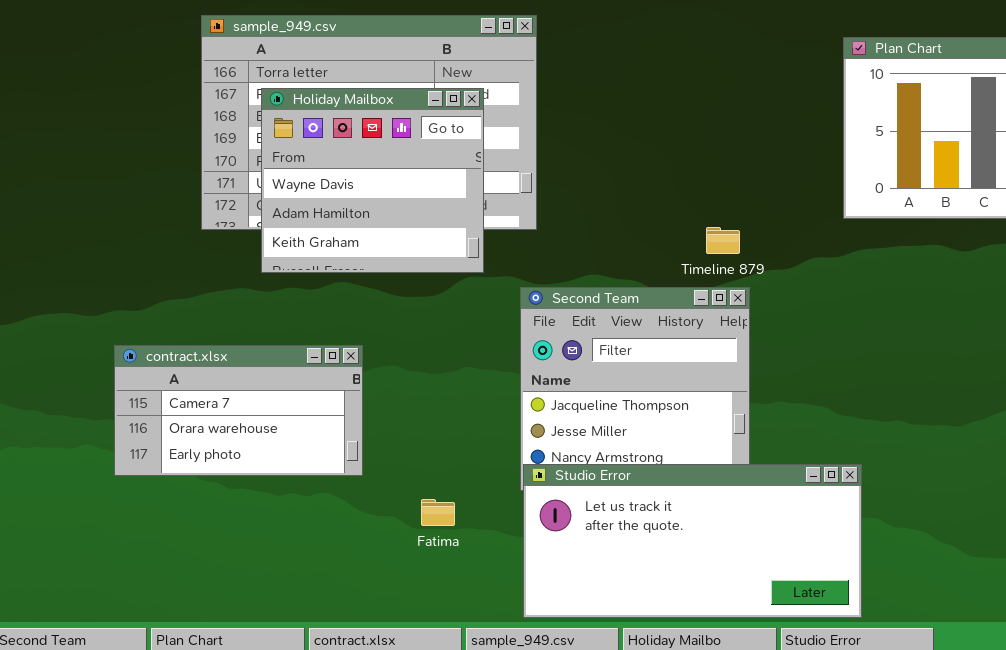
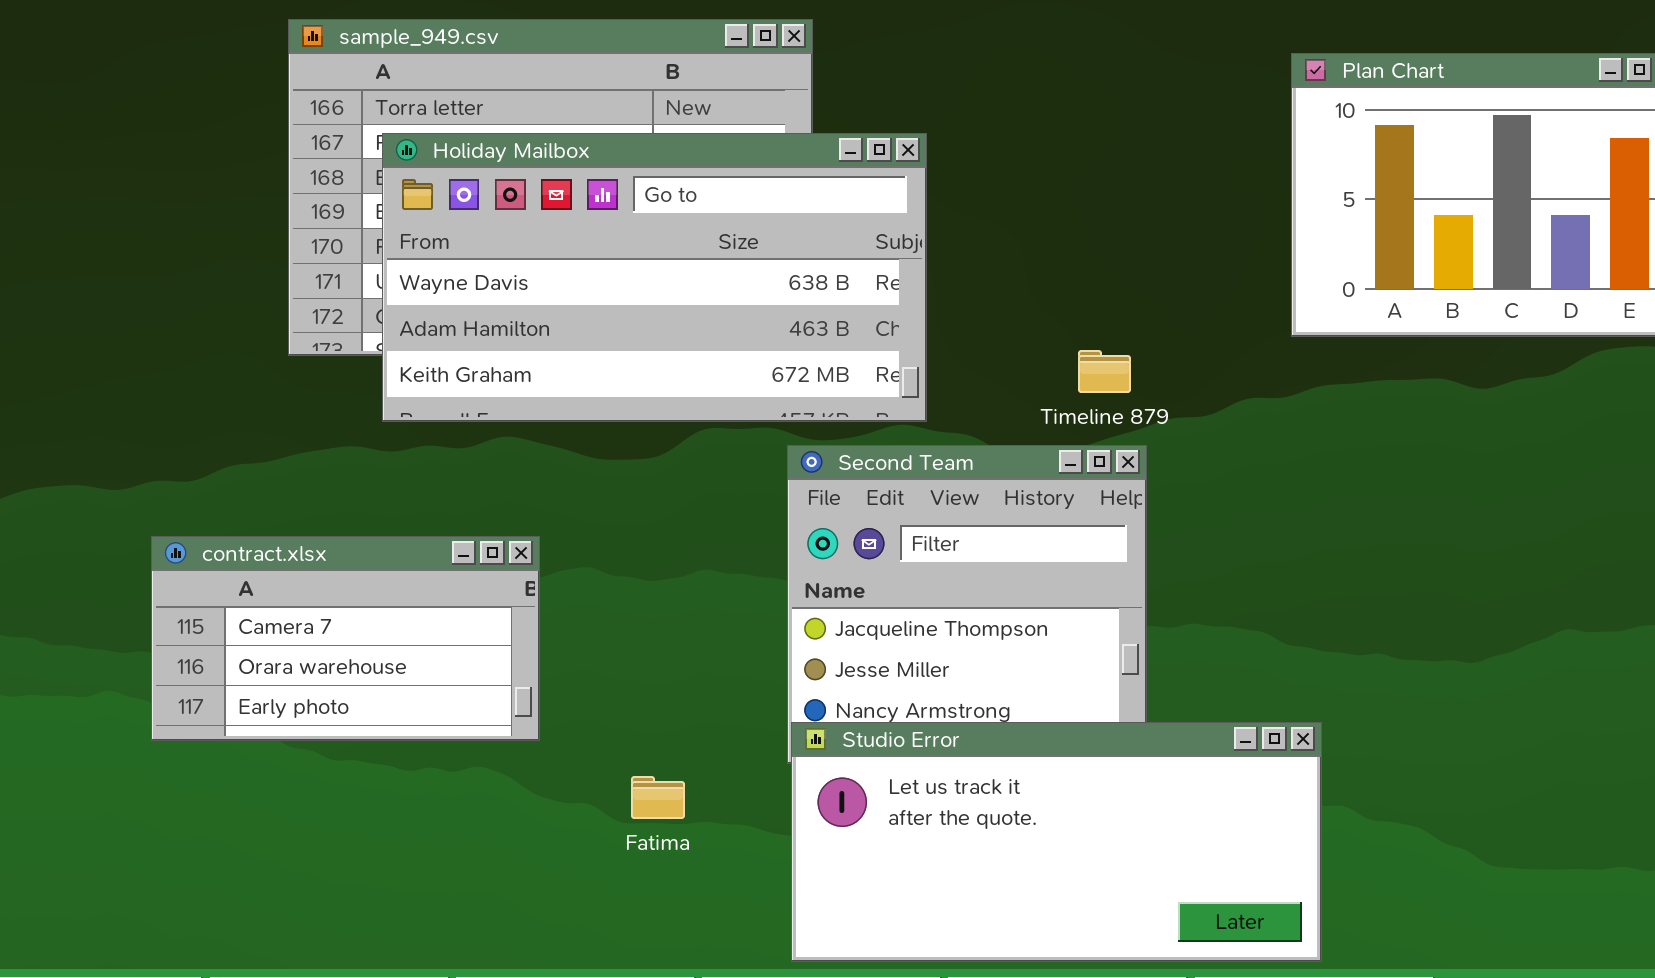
Holiday Mailbox: [261,88,484,273] -> [382,133,927,422], resized

